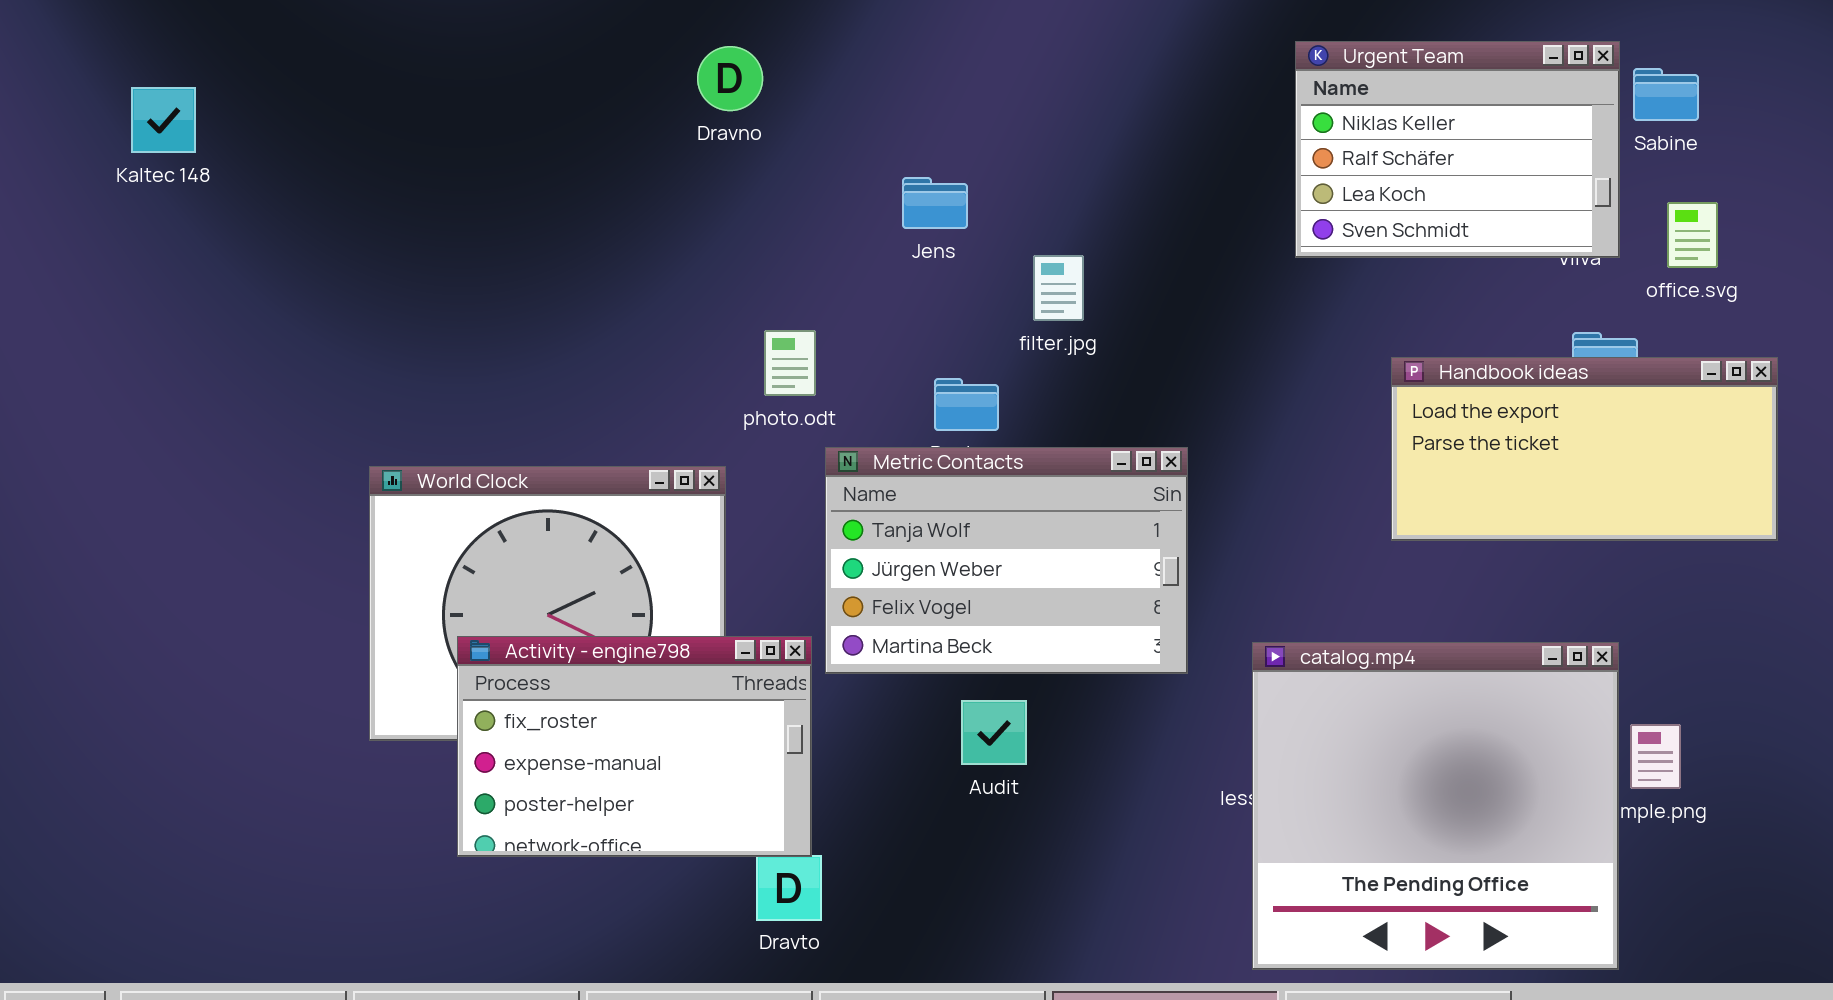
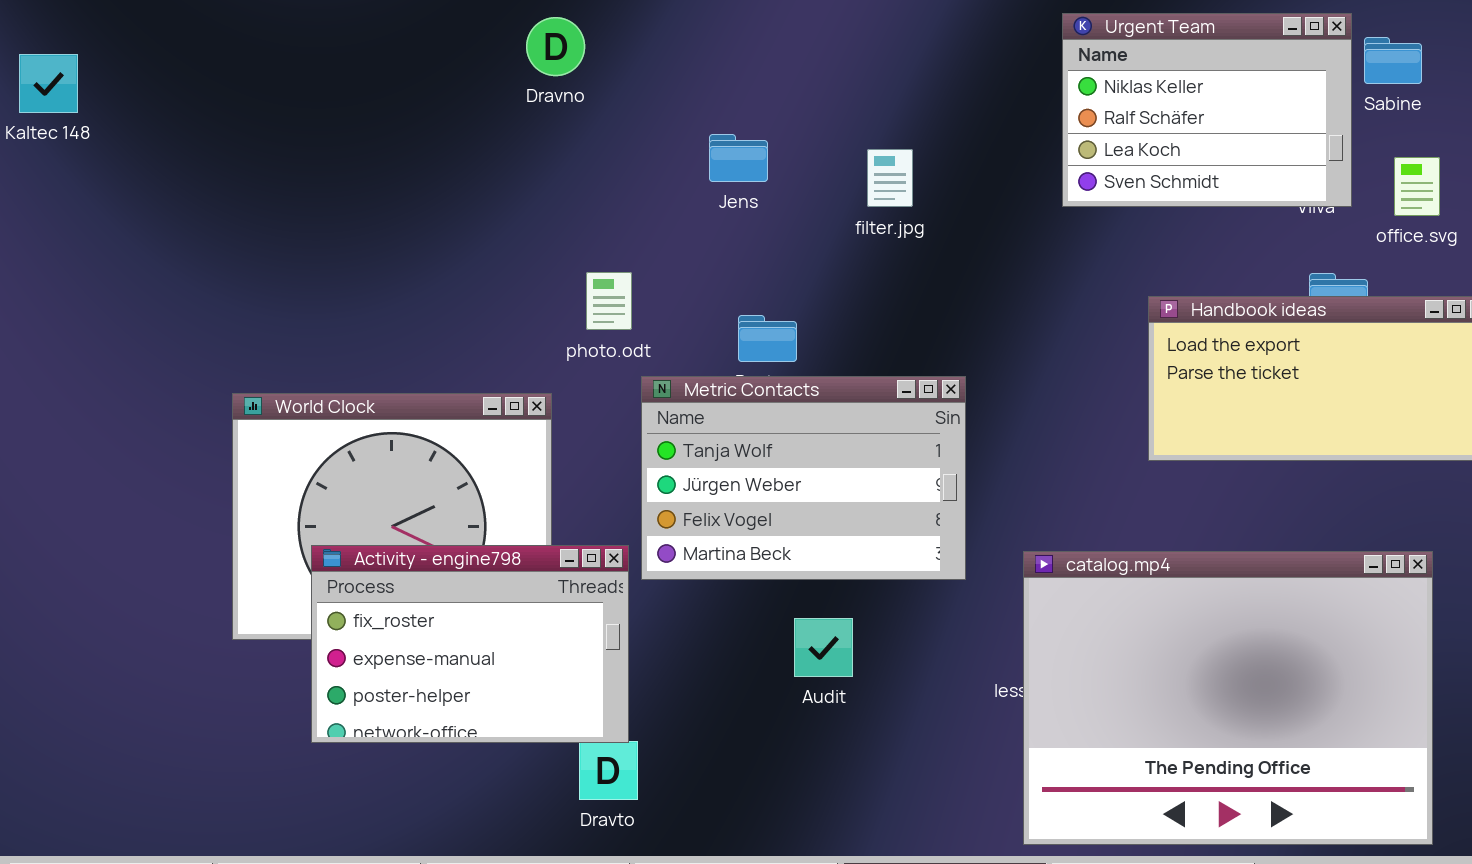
filter.jpg: [1033,255,1084,321] -> [867,149,913,207], moved
catalog.mp4: [1252,642,1619,970] -> [1023,551,1433,845], resized
Audit: [961,700,1027,765] -> [794,618,853,677], moved

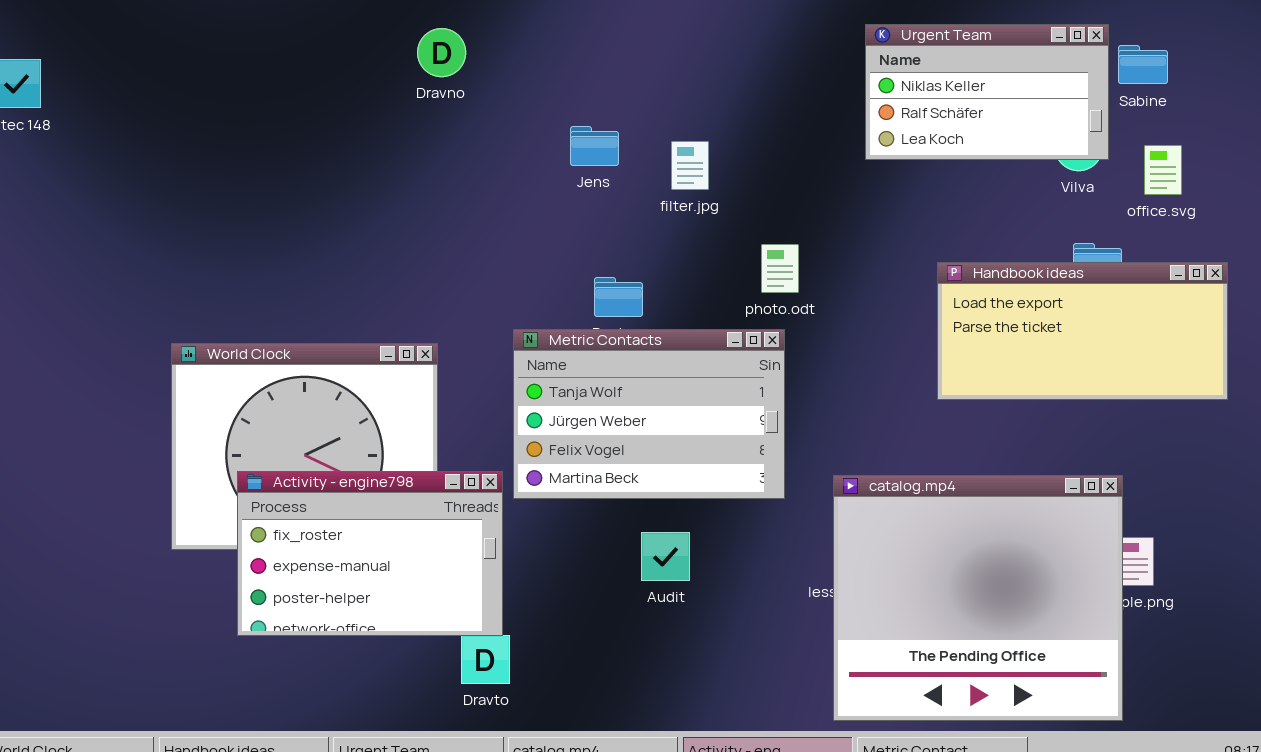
Urgent Team: [1062,13,1352,207] -> [865,24,1109,160], resized
filter.jpg: [867,149,913,207] -> [671,141,709,190], moved
photo.odt: [586,272,632,330] -> [761,244,799,293], moved
catalog.mp4: [1023,551,1433,845] -> [833,475,1123,721], resized

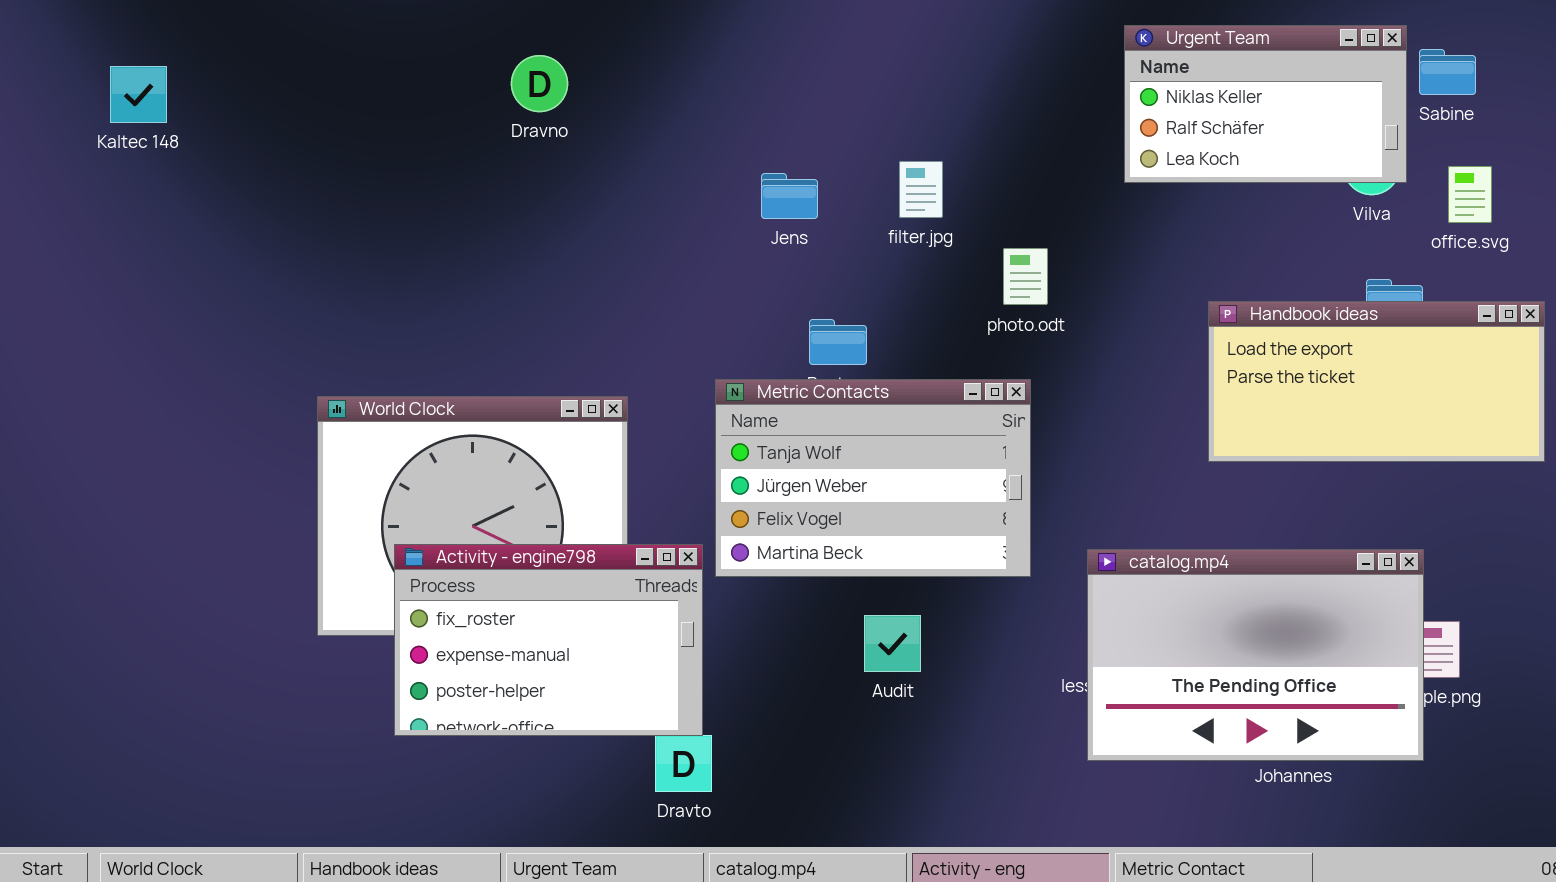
Dravno: [417,28,466,77] -> [511,55,568,112], moved
Jens: [570,126,619,166] -> [761,173,818,219], moved
photo.odt: [761,244,799,293] -> [1003,248,1048,305], moved
catalog.mp4: [833,475,1123,721] -> [1087,549,1424,761], resized

